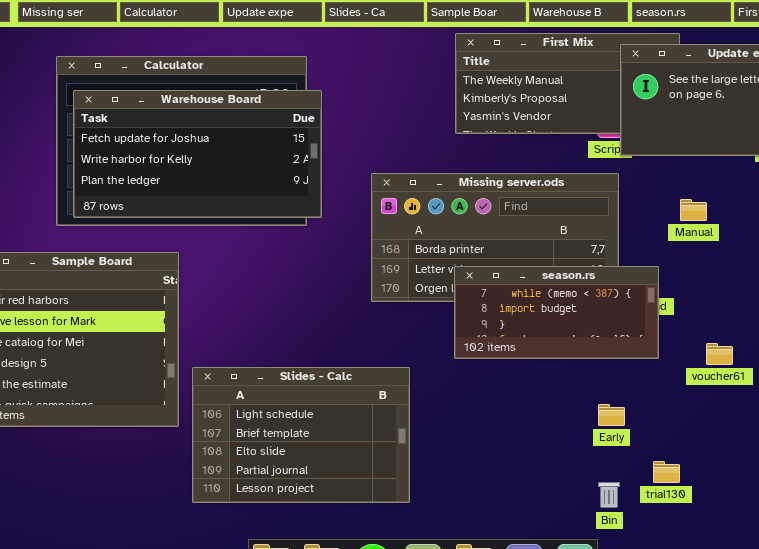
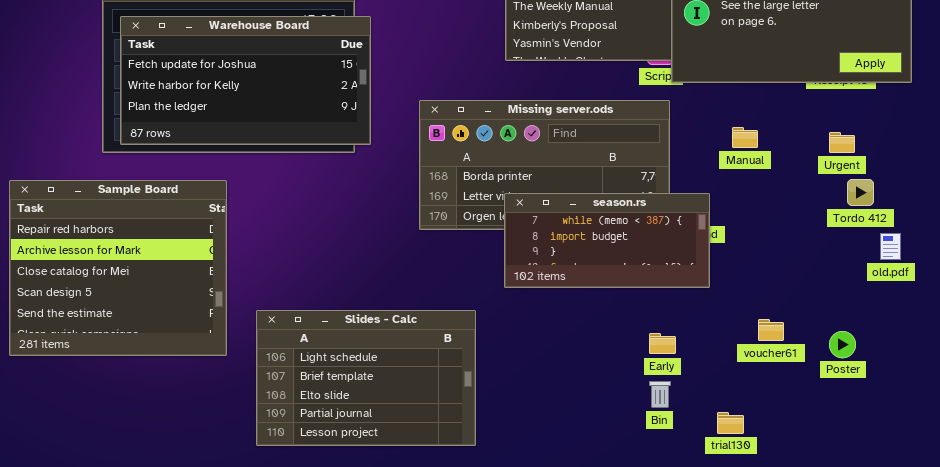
voucher61: [706,343,733,365] -> [758,319,784,341], moved
Slides - Calc: [192,367,410,503] -> [256,310,476,446], moved
trial130: [653,461,680,483] -> [717,412,744,434], moved
Bin: [598,482,620,508] -> [649,381,671,408], moved

